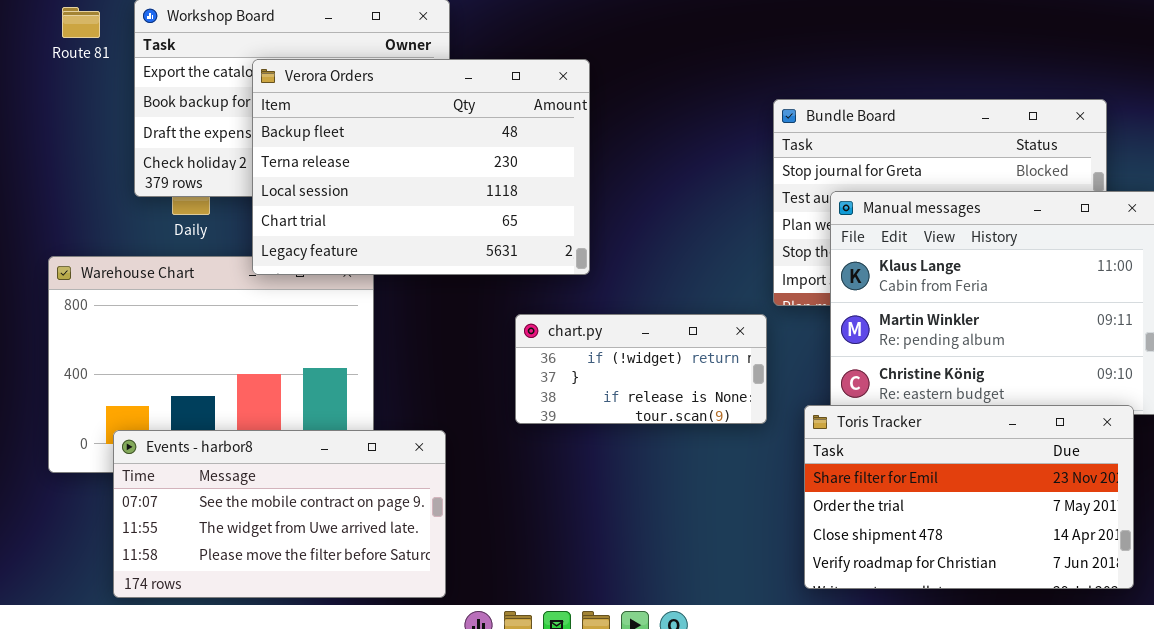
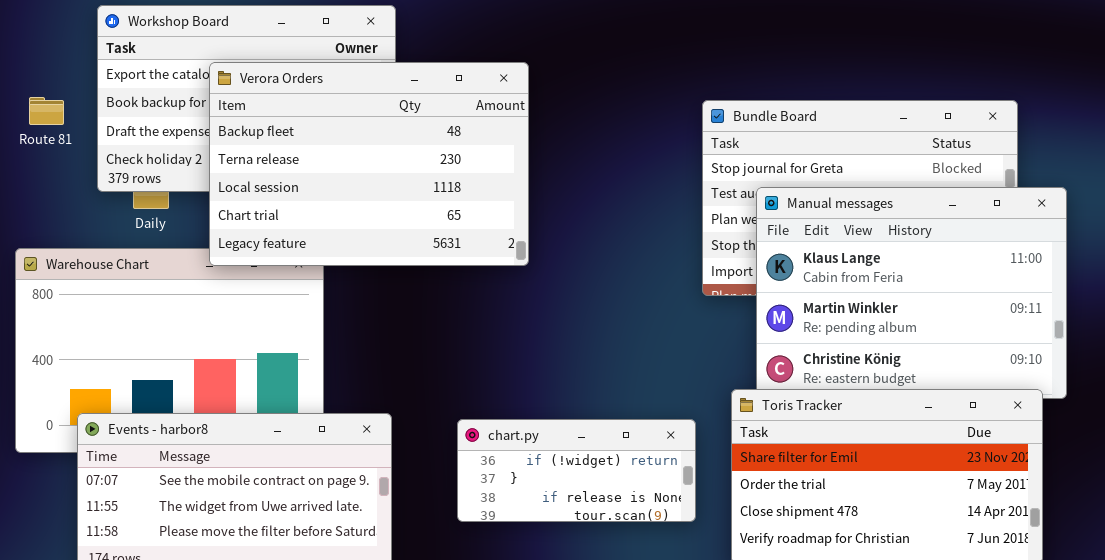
Route 81: [62,7,100,38] -> [29,97,64,125], moved
chart.py: [515,314,767,424] -> [457,419,696,522], moved

